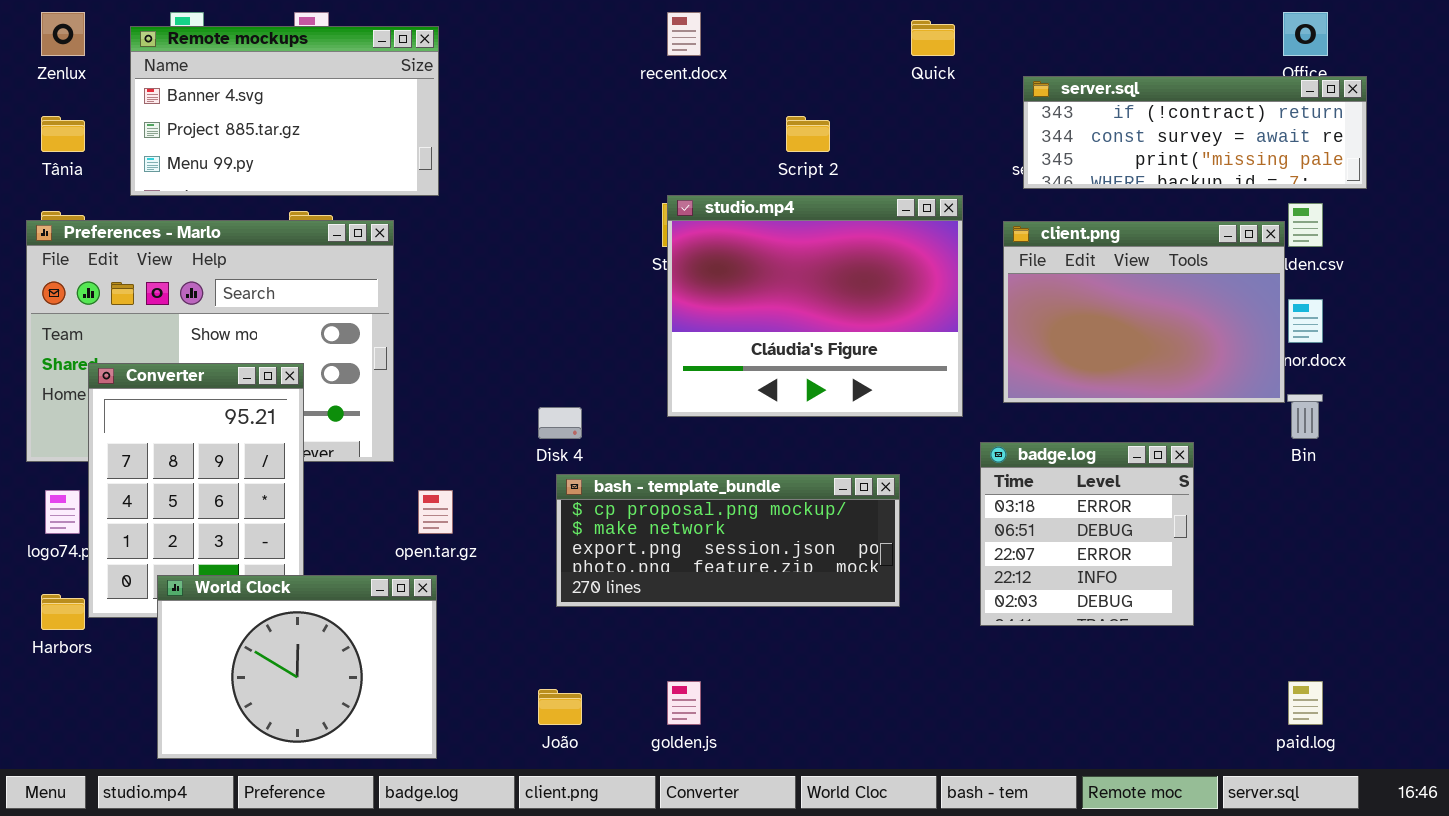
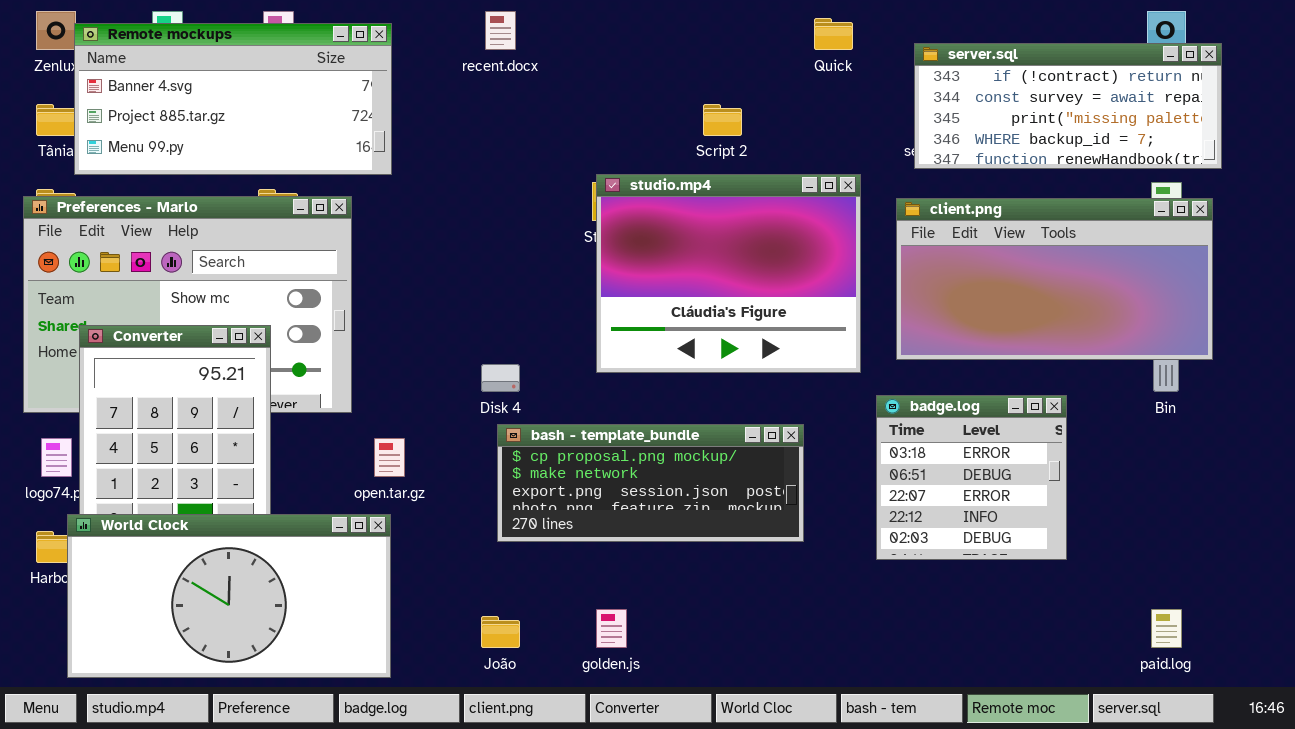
recent.docx: [667,12,701,56] -> [485,11,516,50], moved
Remote mockups: [130,26,439,196] -> [74,23,392,175], resized
server.sql: [1023,76,1367,189] -> [914,43,1222,169], resized
client.png: [1003,221,1285,403] -> [896,198,1213,360], resized
World Clock: [157,575,437,759] -> [67,514,391,678], resized

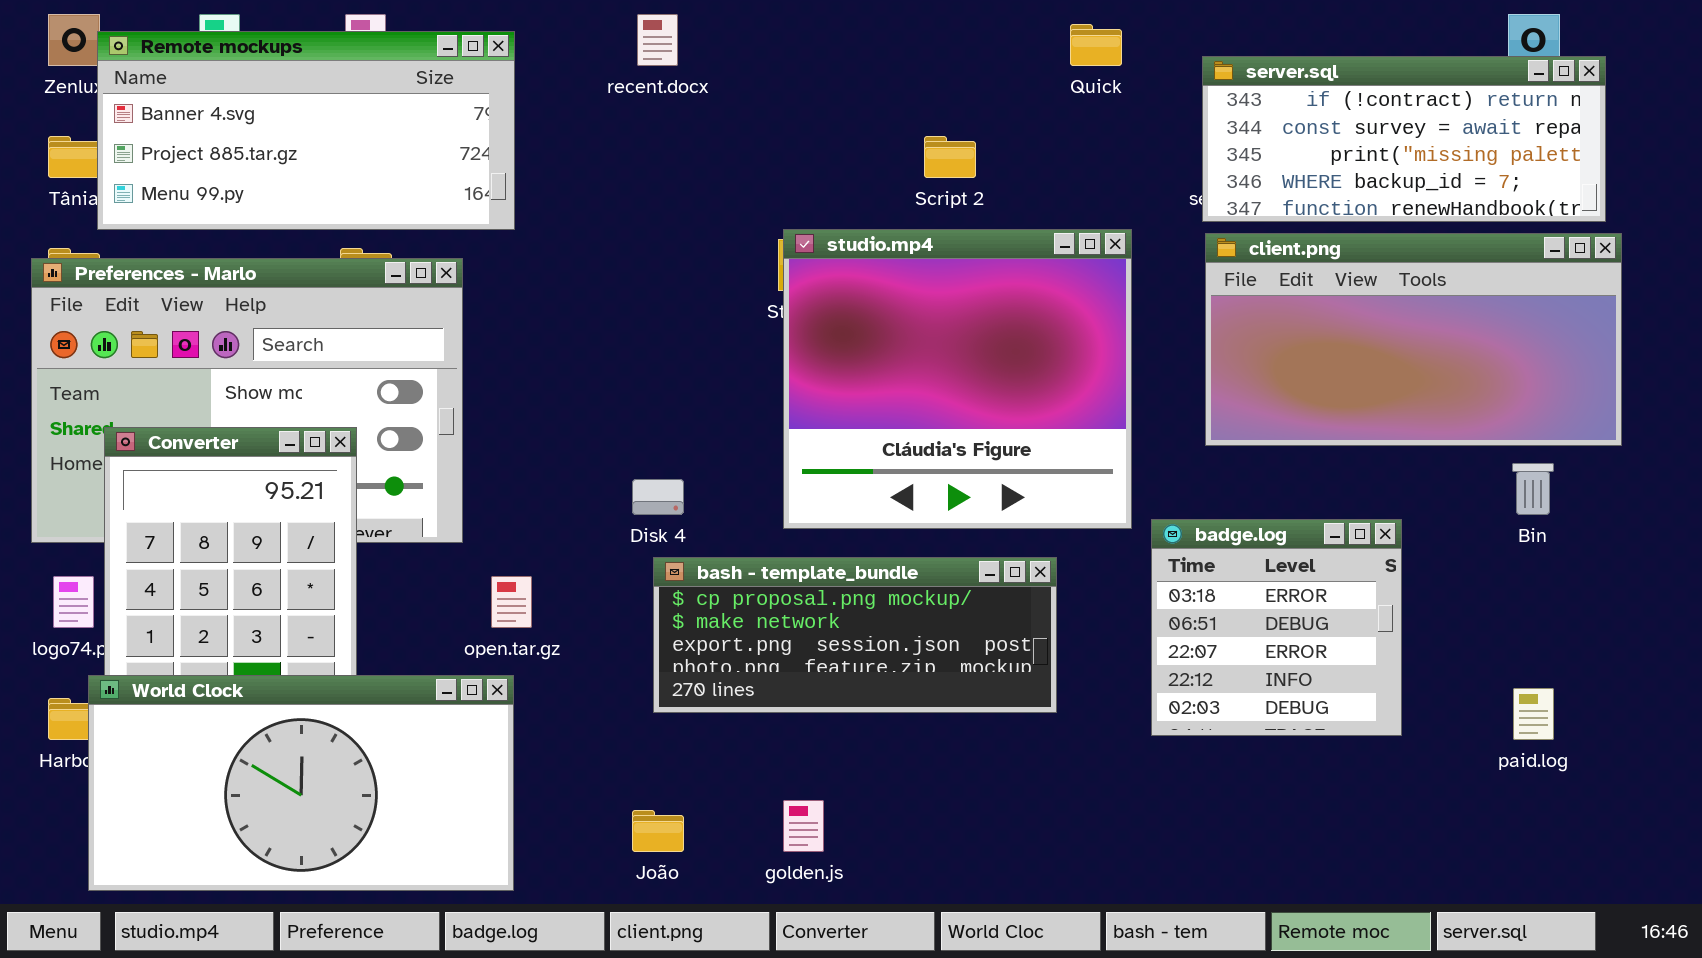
studio.mp4: [596,174,861,373] -> [783,229,1132,529], resized
client.png: [896,198,1213,360] -> [1205,233,1622,446], moved
paid.log: [1151,609,1182,648] -> [1513,688,1554,740], moved

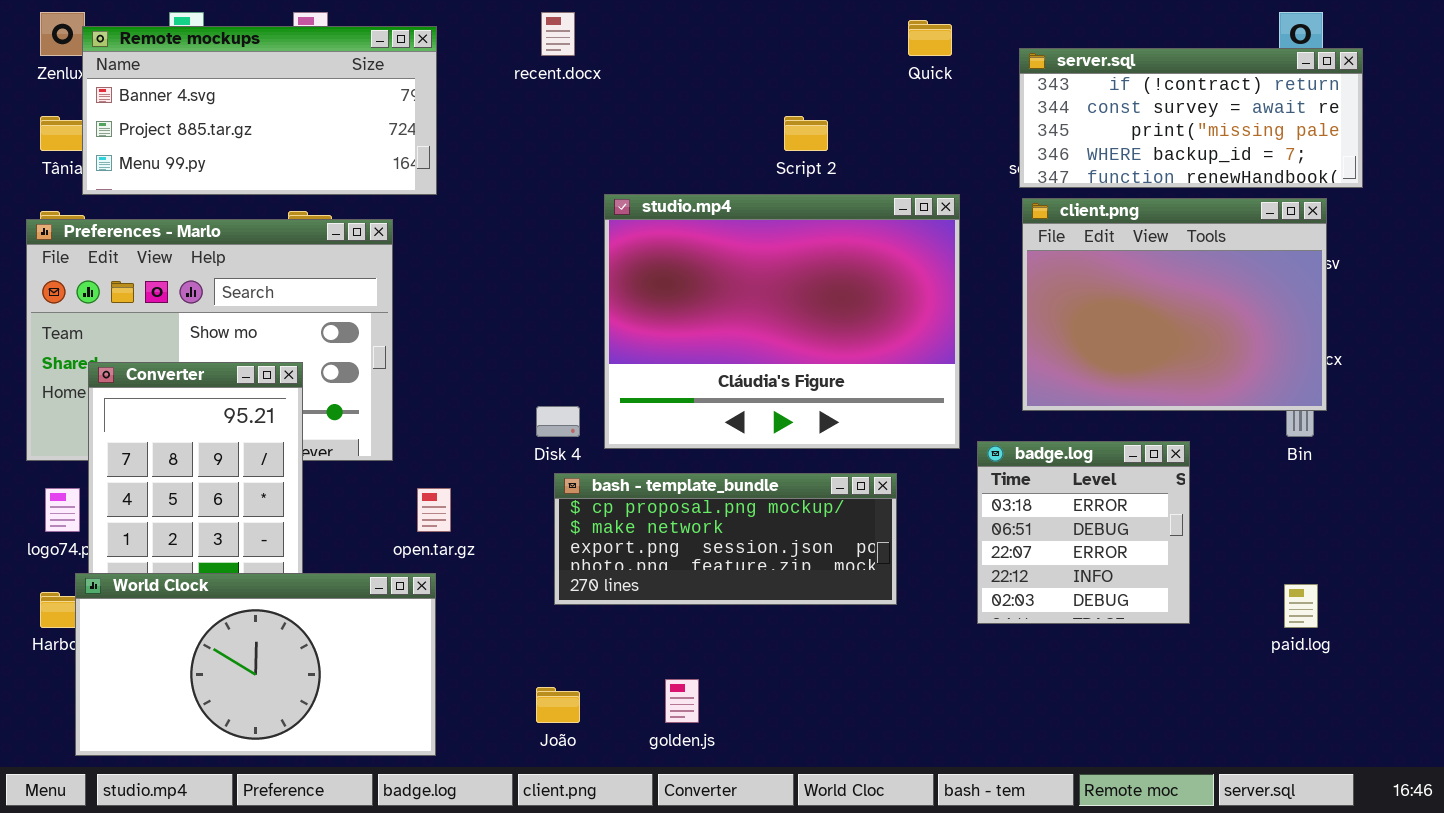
studio.mp4: [783,229,1132,529] -> [604,194,960,449], resized
client.png: [1205,233,1622,446] -> [1022,198,1327,411], resized

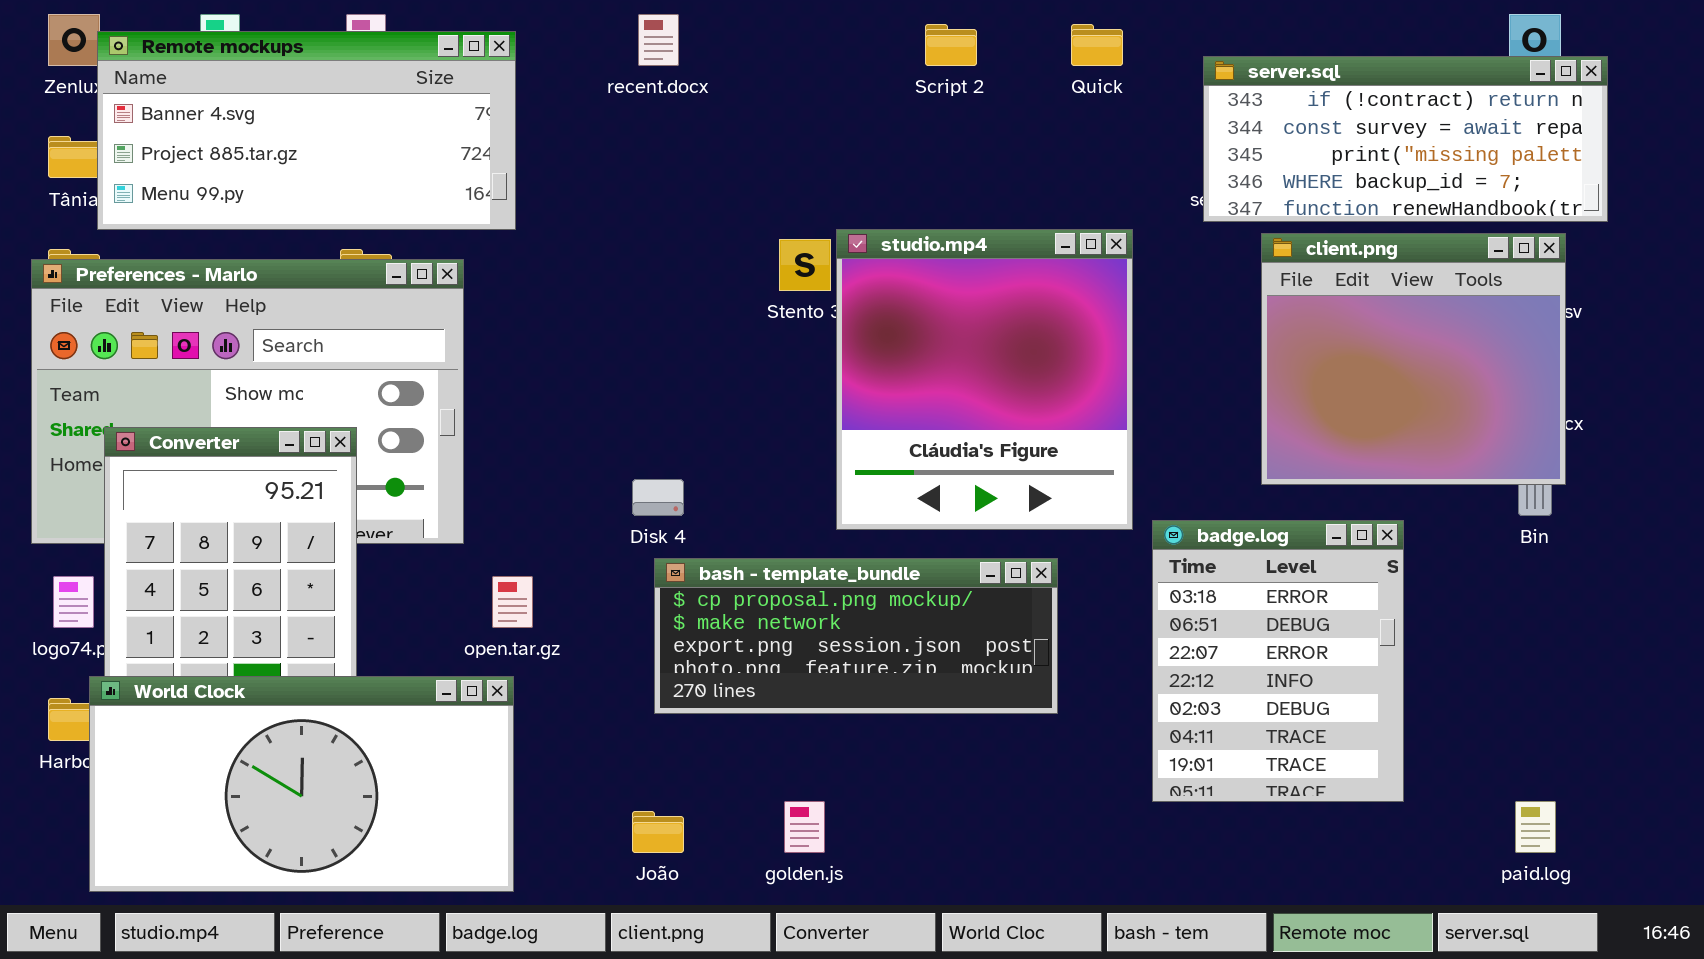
Script 2: [784,116,828,151] -> [925,24,977,66], moved
studio.mp4: [604,194,960,449] -> [836,229,1133,530], resized
client.png: [1022,198,1327,411] -> [1261,233,1566,485], resized
badge.log: [977,441,1190,624] -> [1152,520,1404,802], resized
paid.log: [1284,584,1318,628] -> [1515,801,1556,853], moved

